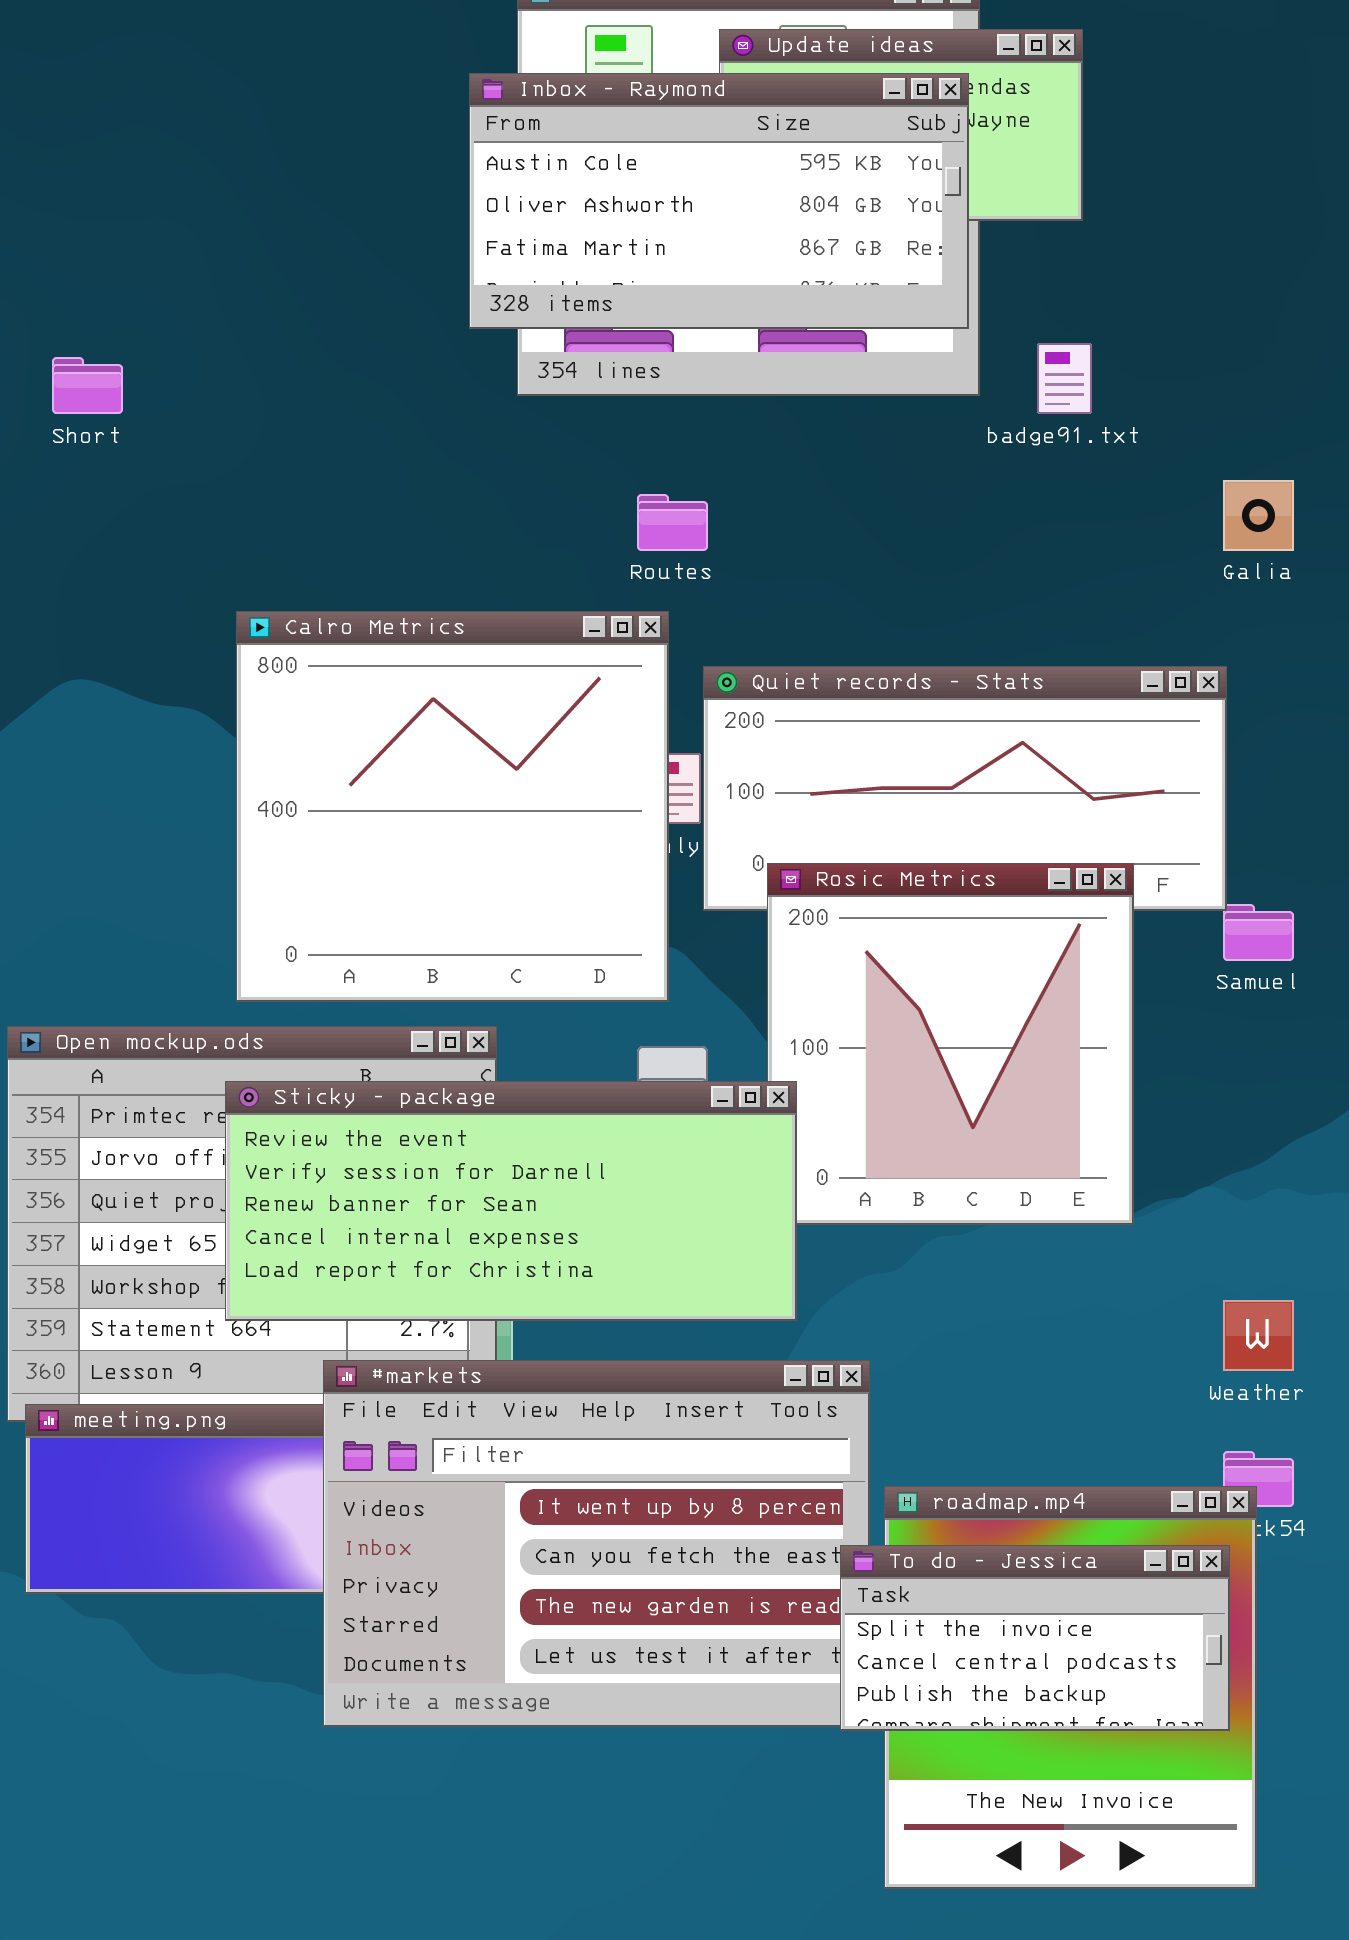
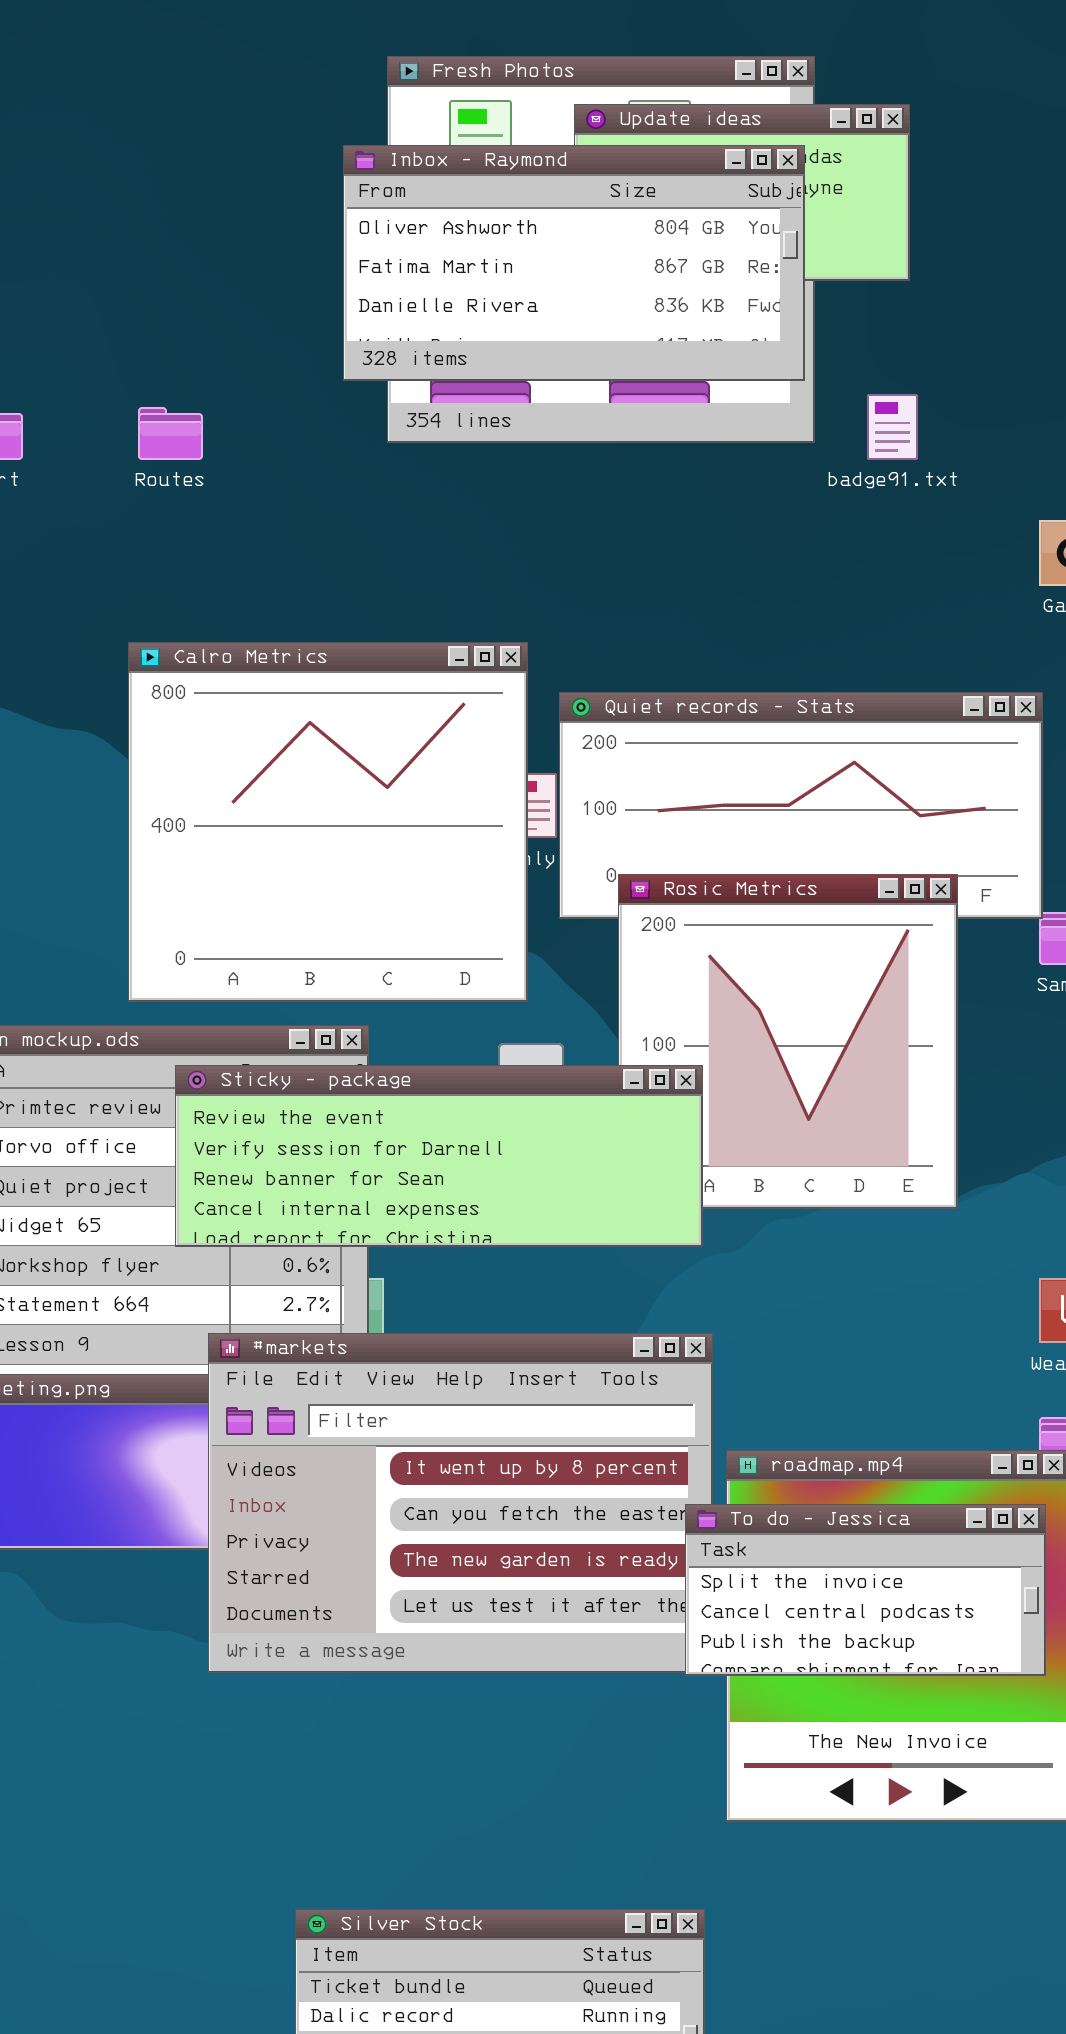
Inbox - Raymond: [469,73,969,329] -> [343,145,805,381], scrolled down 1 row
Routes: [637,494,708,551] -> [138,407,203,460], moved
Sticky - package: [225,1081,797,1321] -> [175,1065,703,1247], moved, resized

